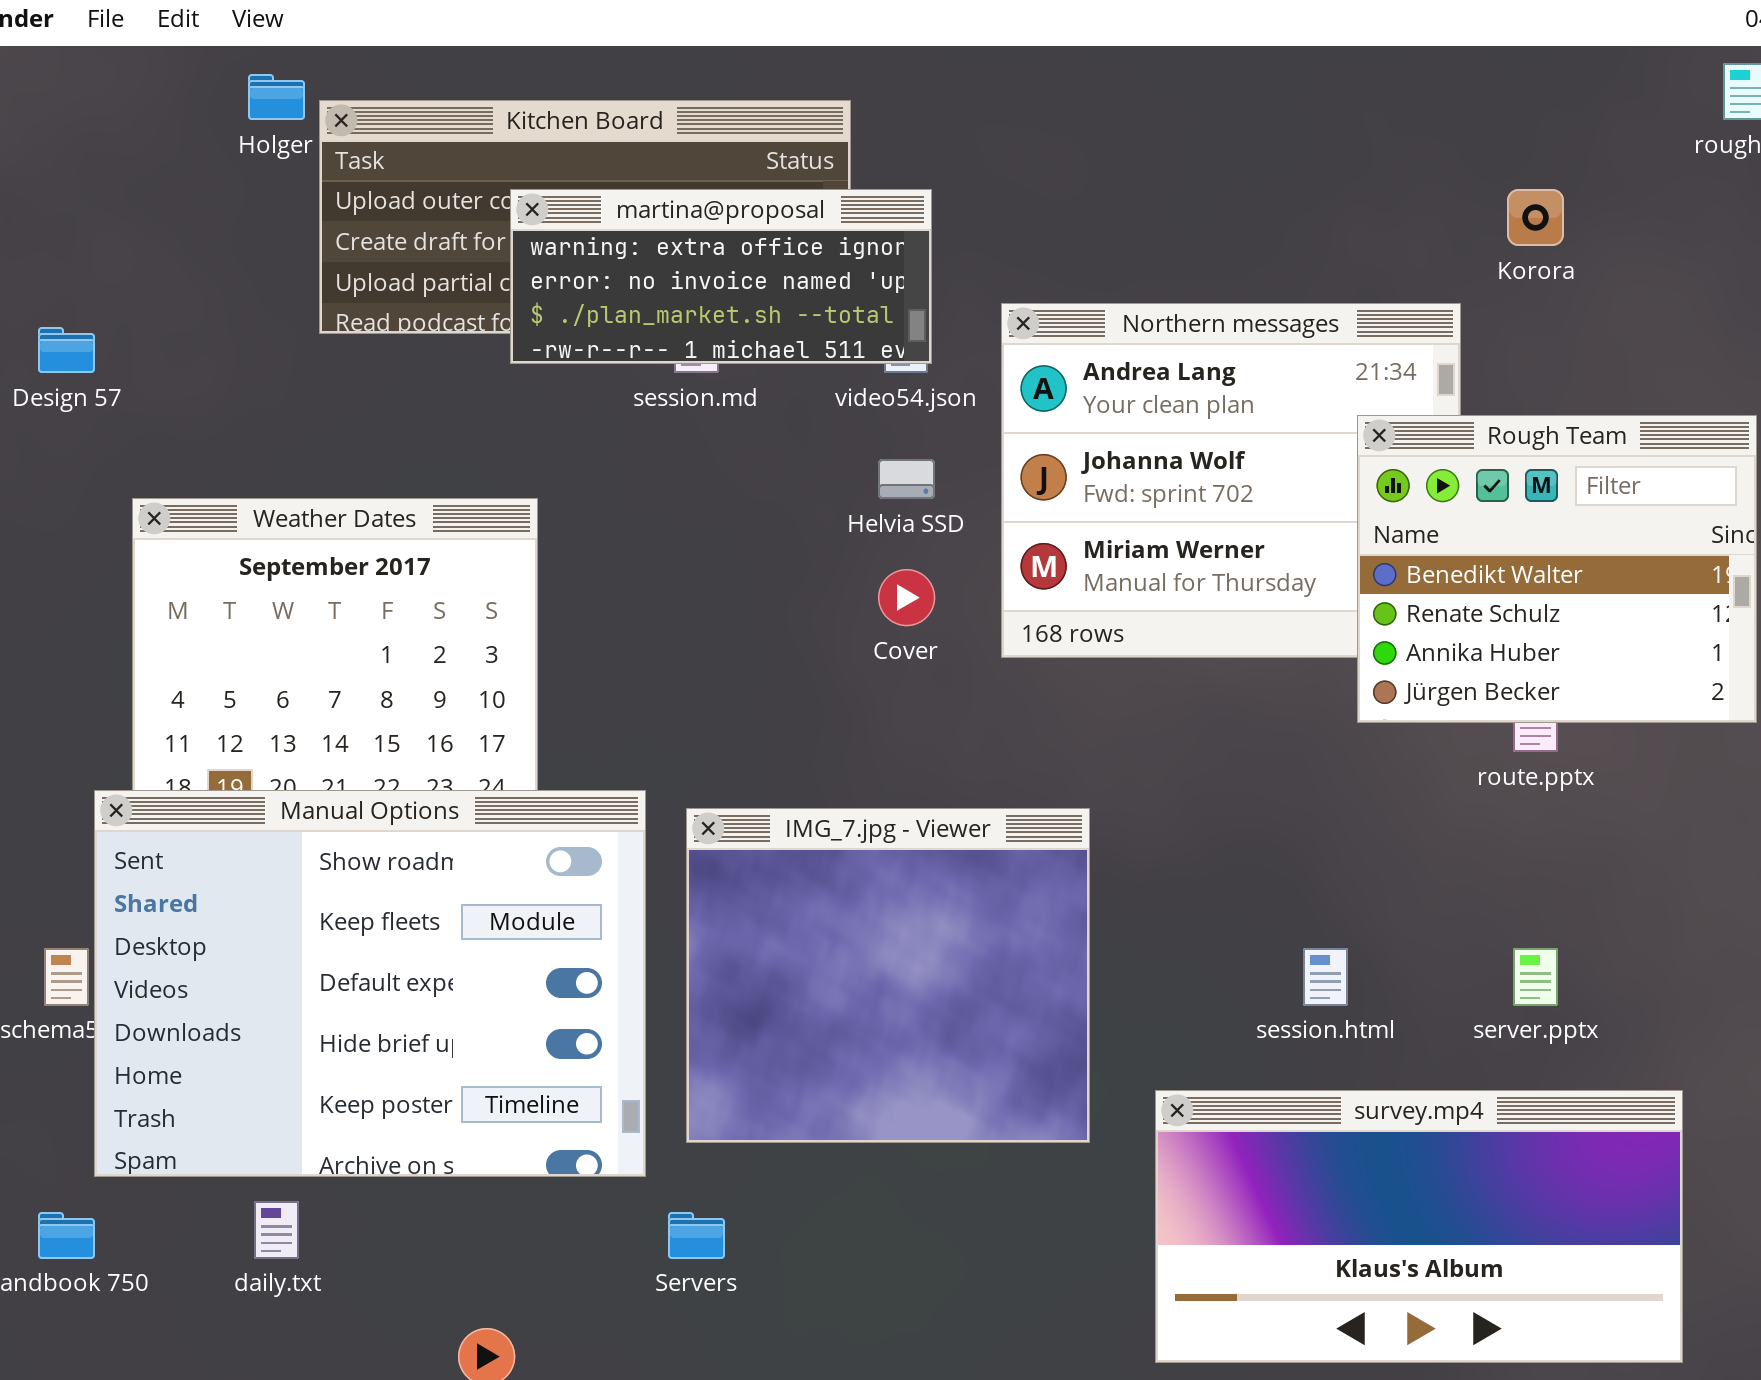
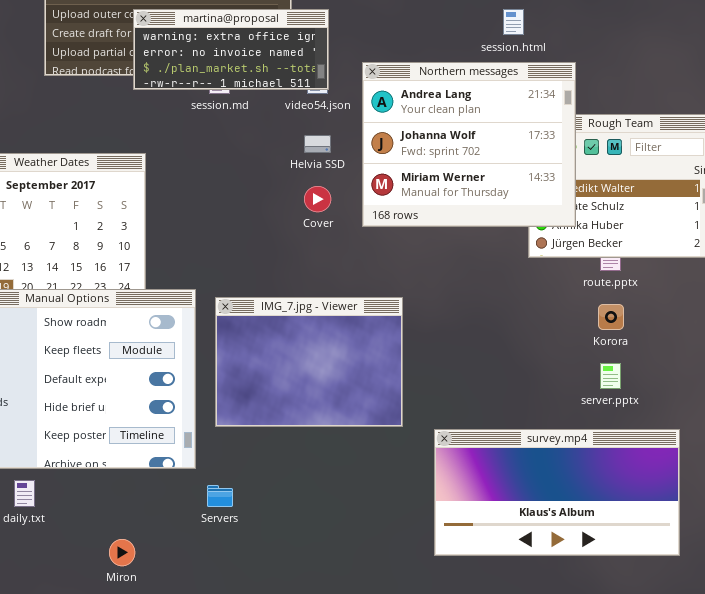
Korora: [1507,189,1564,246] -> [598,304,624,330], moved
Northern messages: [1001,303,1461,658] -> [362,62,576,227], raised
IMG_7.jpg - Viewer: [686,808,1090,1143] -> [215,297,403,427], resized
session.html: [1303,948,1348,1006] -> [503,9,524,35], moved

